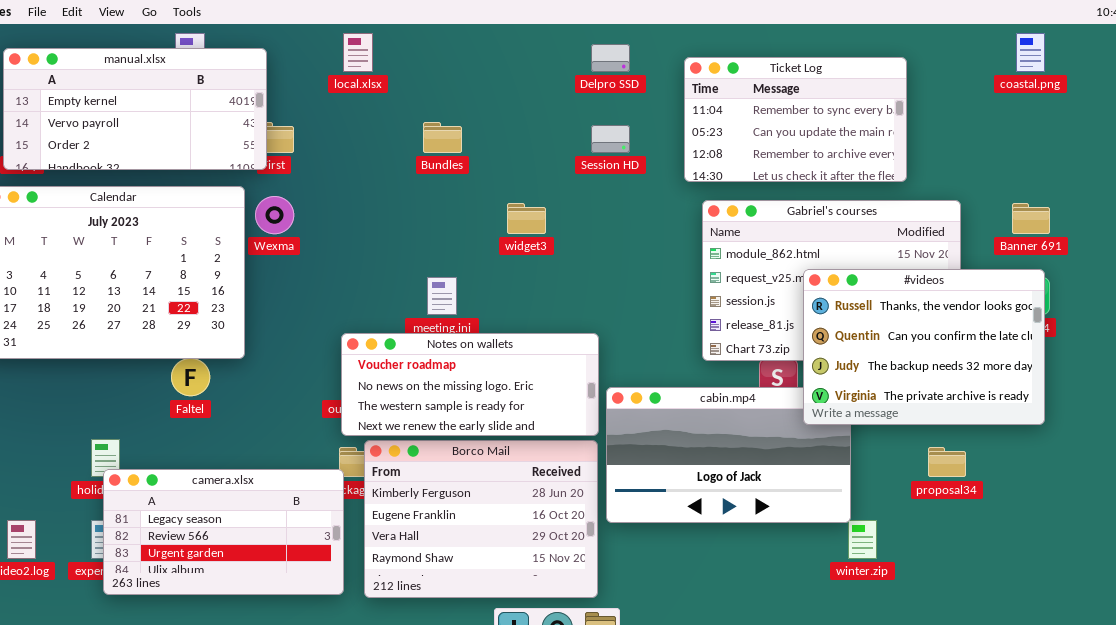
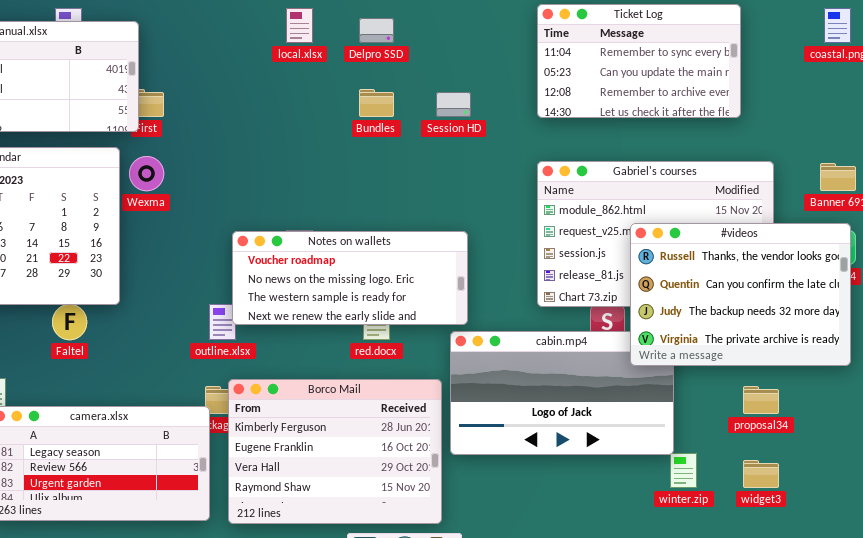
local.xlsx: [343,33,373,72] -> [286,8,313,43], moved
Delpro SSD: [591,44,630,72] -> [359,18,394,43], moved
Ticket Log: [684,57,907,182] -> [537,4,741,118], moved
Bundles: [423,122,462,153] -> [359,89,394,117], moved
widget3: [507,203,546,234] -> [743,460,779,488], moved
Notes on wallets: [341,333,599,436] -> [232,231,468,325], moved

